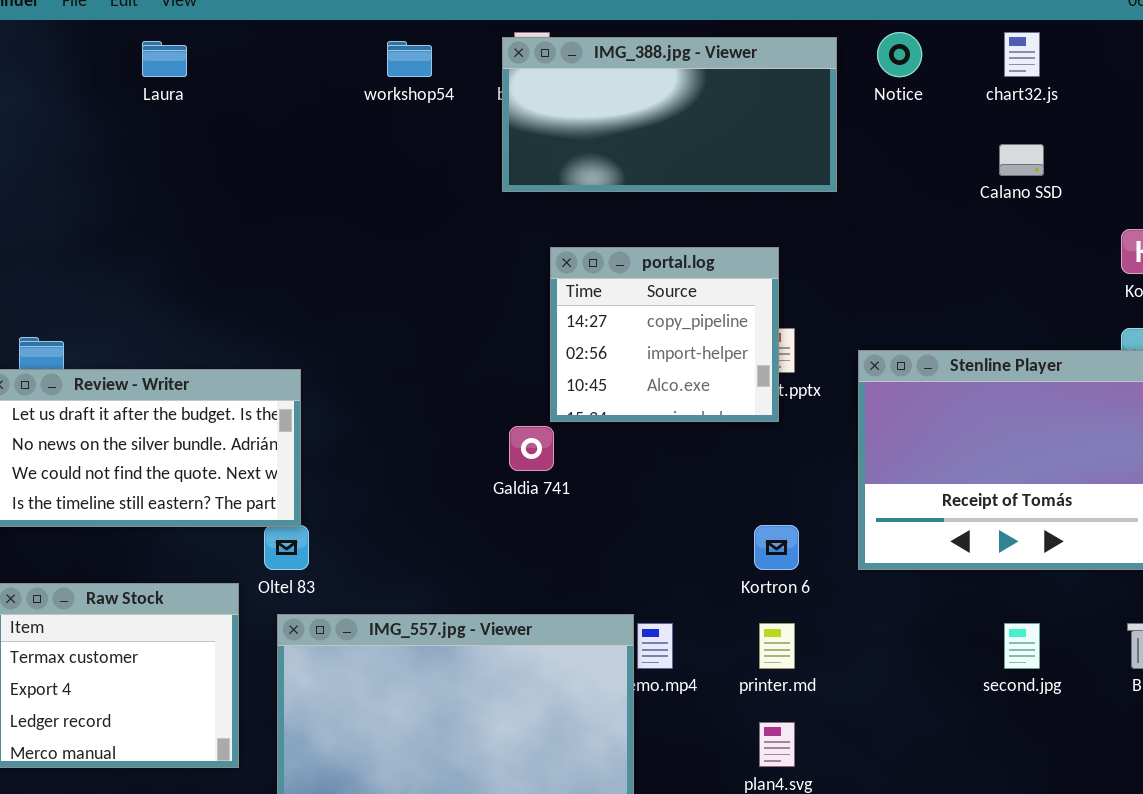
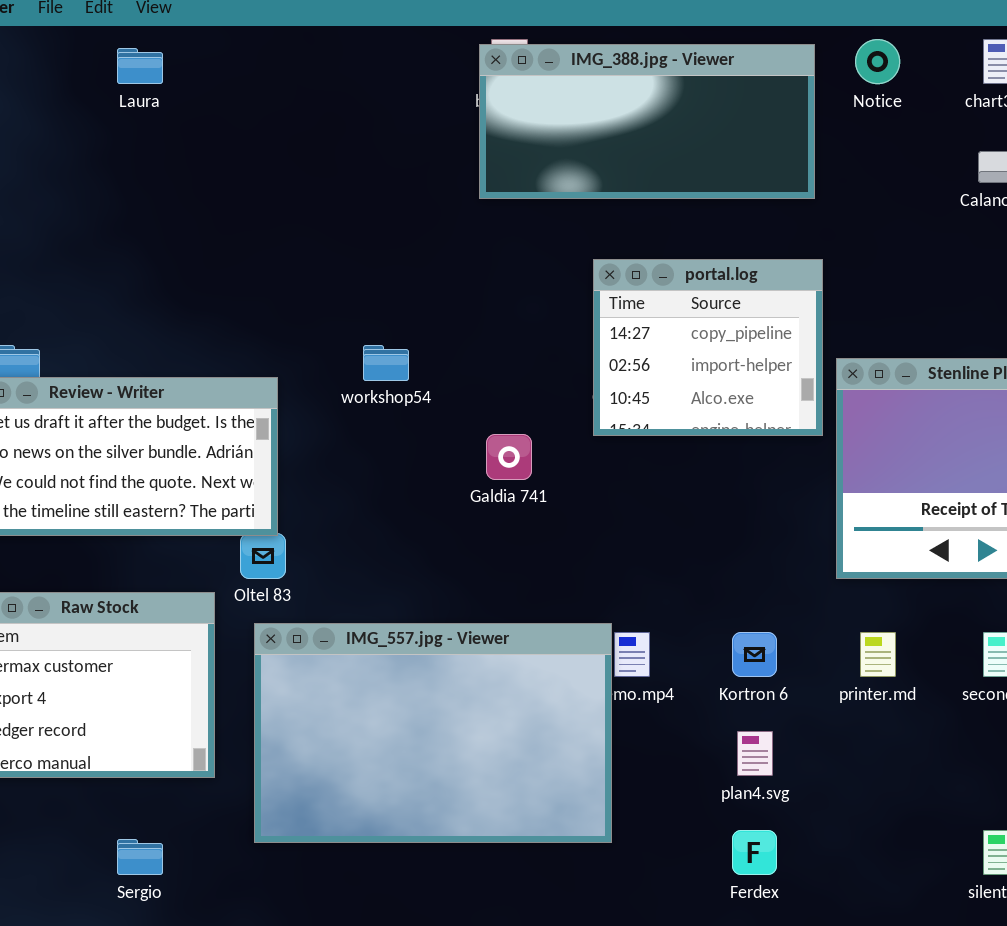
workshop54: [387,41,432,77] -> [363,345,409,381], moved
portal.log: [550,247,779,422] -> [593,259,823,436], moved
Kortron 6: [754,525,799,570] -> [732,632,777,677], moved
printer.md: [759,623,795,669] -> [860,632,896,677], moved

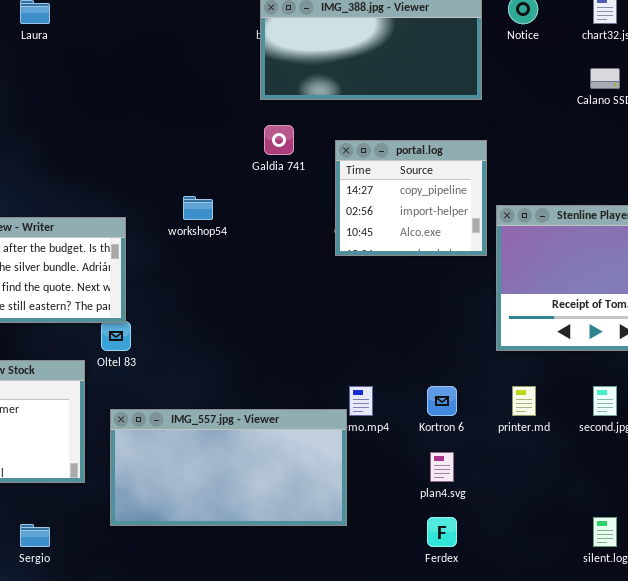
Galdia 741: [486,434,532,480] -> [264,125,294,155], moved
IMG_557.jpg - Viewer: [254,623,612,843] -> [110,409,347,526], resized

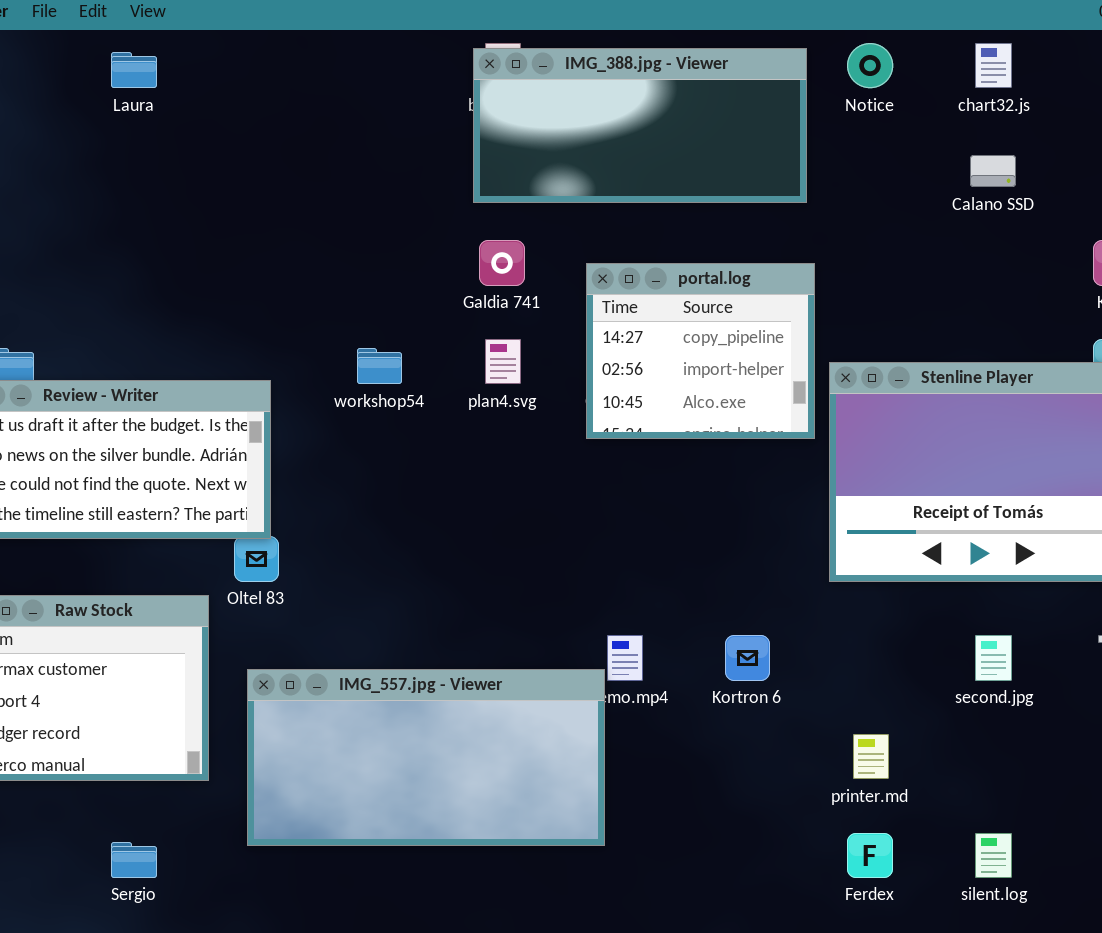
printer.md: [512,386,536,416] -> [853,734,889,779], moved
plan4.svg: [430,452,454,482] -> [485,339,521,384], moved
Ferdex: [427,517,457,547] -> [847,833,893,878], moved

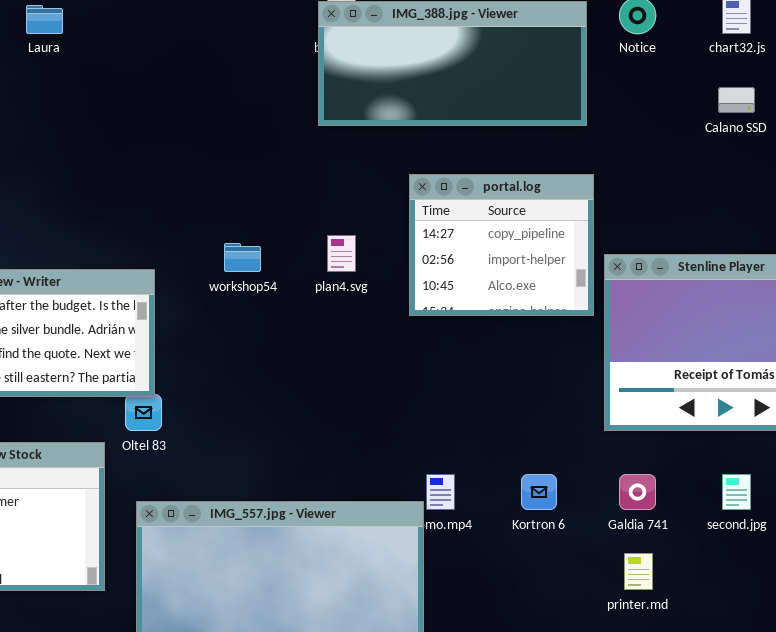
Galdia 741: [479,240,525,286] -> [619,474,656,510], moved

